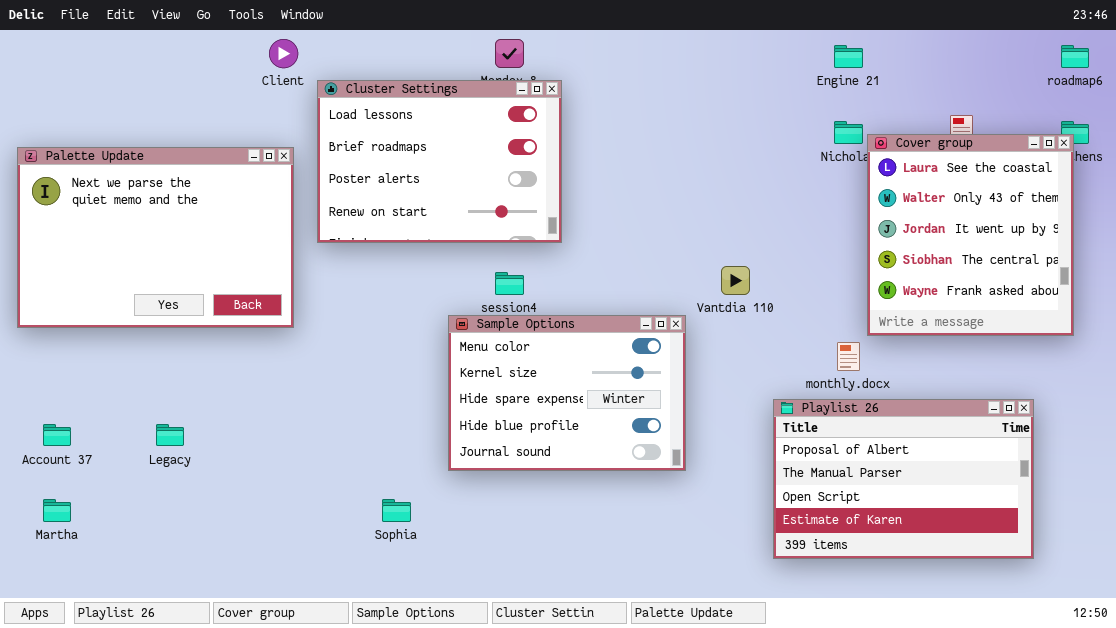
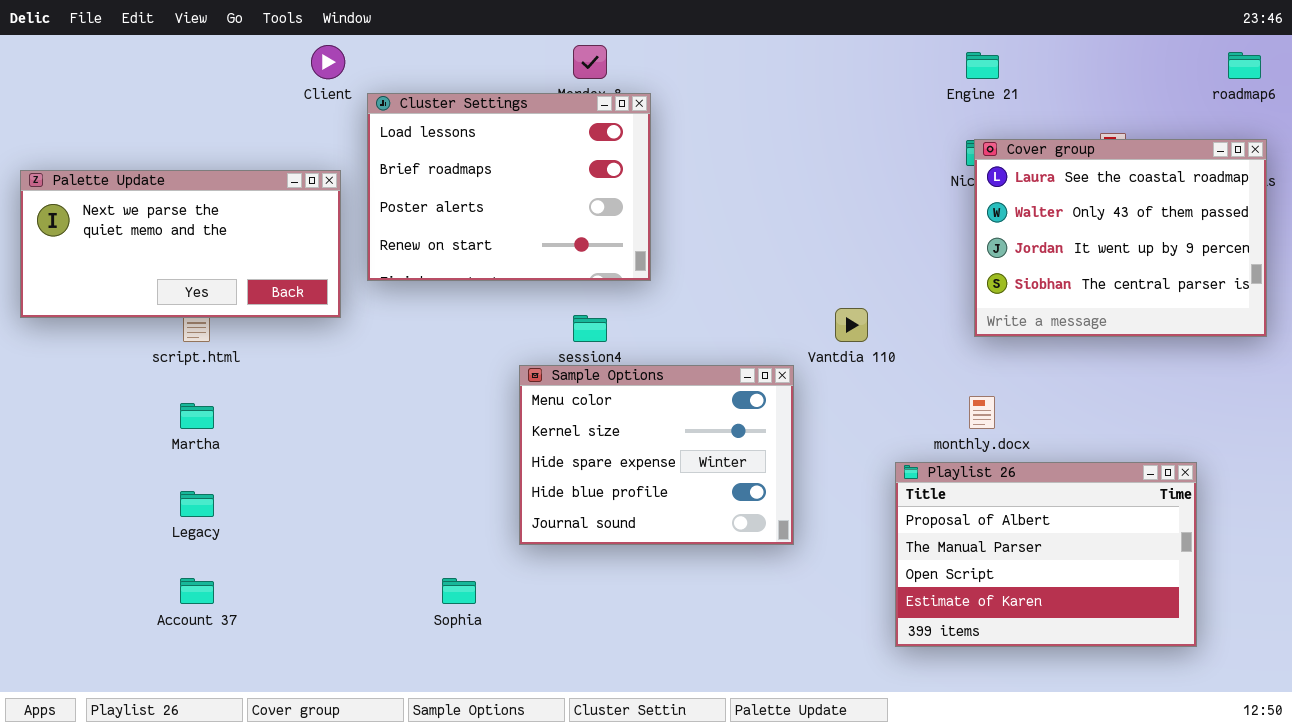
Cover group: [867,134,1074,336] -> [974,139,1267,337], moved, resized
Palette Update: [17,147,294,328] -> [20,170,341,318], resized
Account 37: [43,424,71,446] -> [180,578,214,604], moved
Martha: [43,499,71,522] -> [180,403,214,429], moved

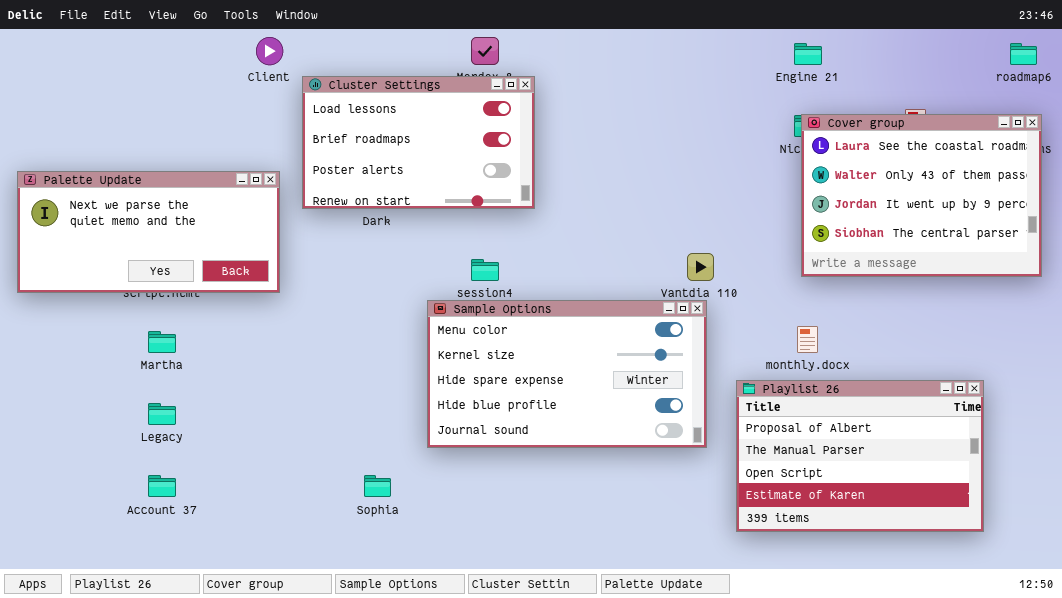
Cluster Settings: [367,93,651,281] -> [302,76,535,209], resized
Palette Update: [20,170,341,318] -> [17,171,280,293], moved
Sample Options: [519,365,794,545] -> [427,300,707,448], resized

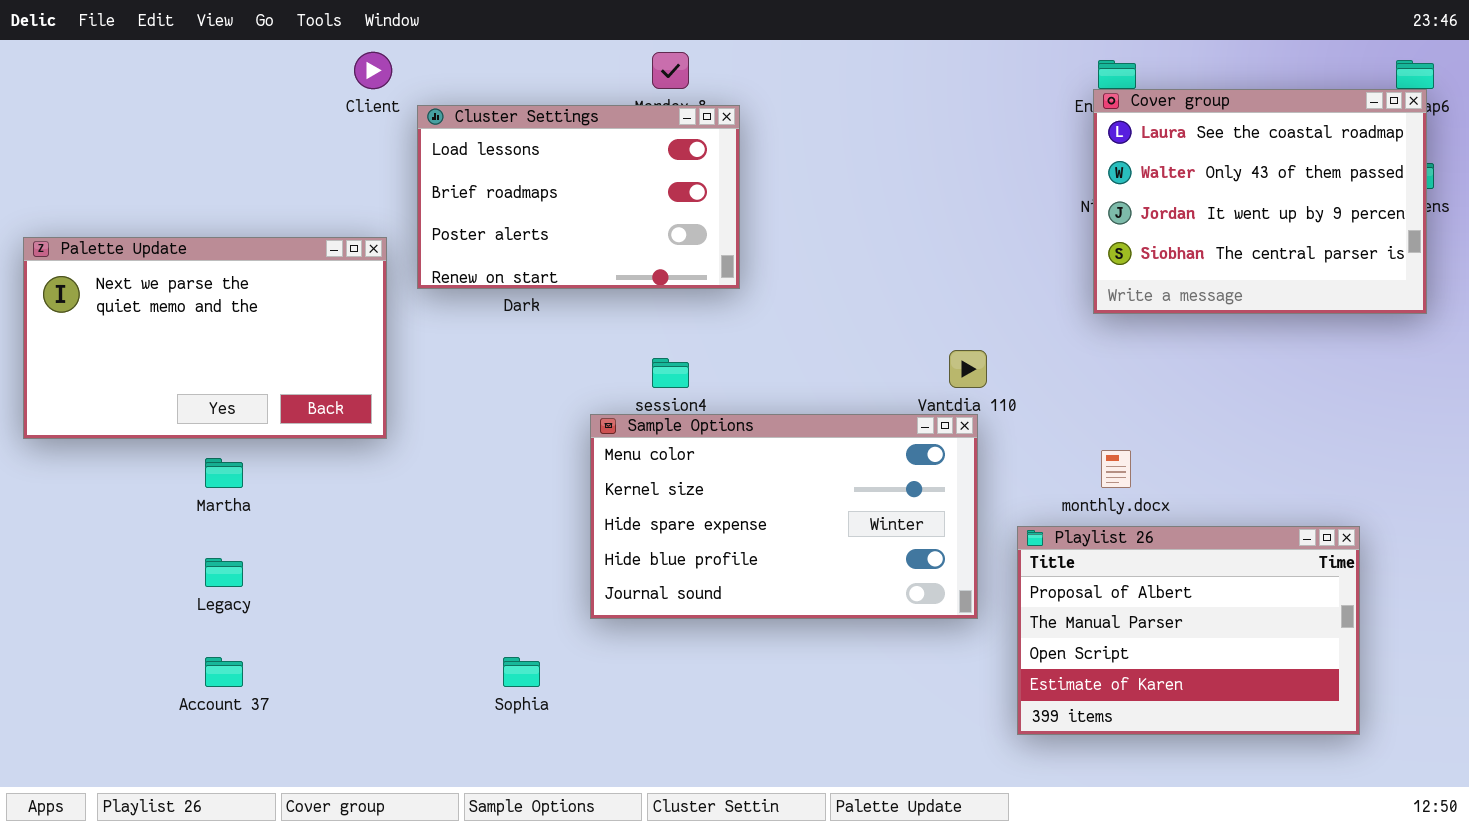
Cover group: [801,114,1042,277] -> [1093,89,1427,314], moved
Palette Update: [17,171,280,293] -> [23,237,387,439], resized

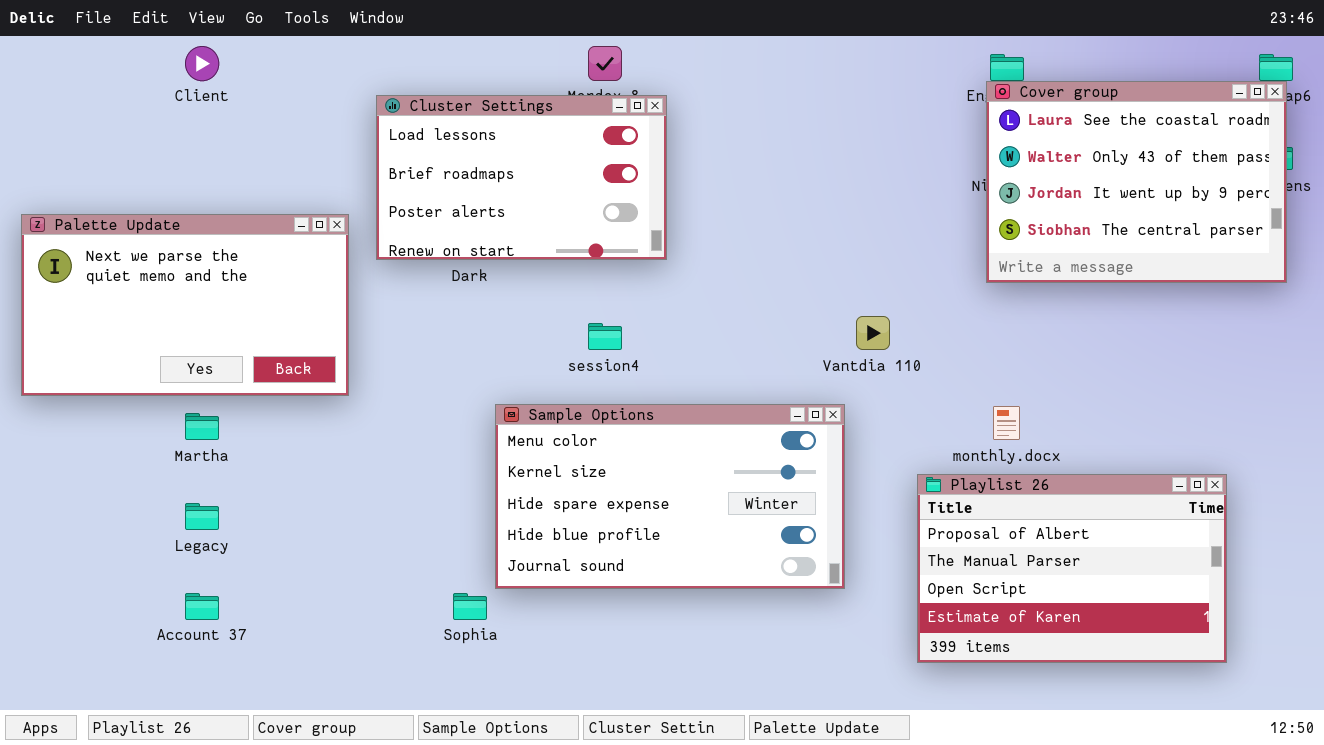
Client: [354,52,392,89] -> [185,46,219,81], moved
Sample Options: [590,414,978,619] -> [495,404,845,589], moved

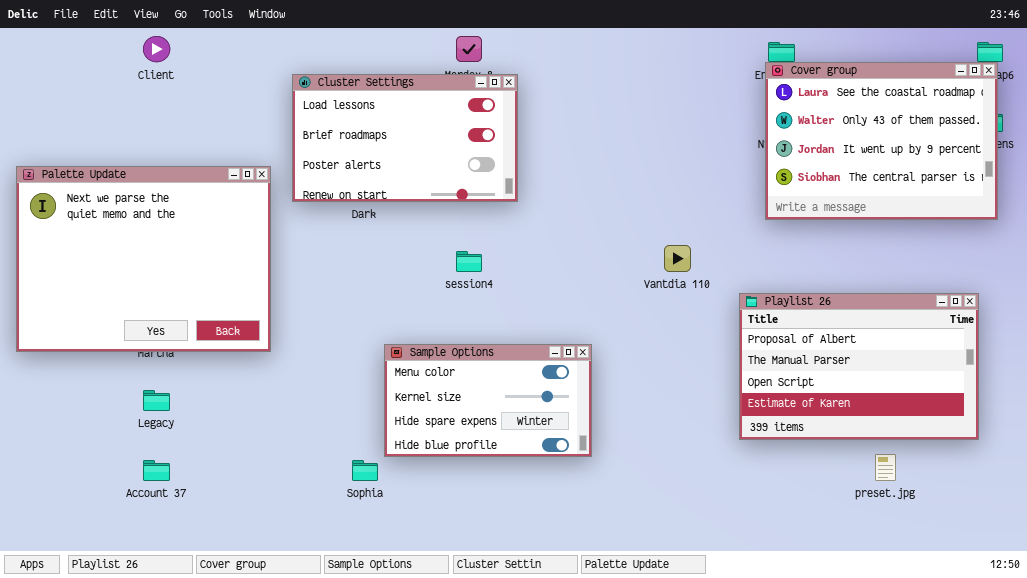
Palette Update: [21,214,349,396] -> [16,166,271,352], resized
Sample Options: [495,404,845,589] -> [384,344,592,457], resized
Playlist 26: [917,474,1227,663] -> [739,293,979,440], moved

